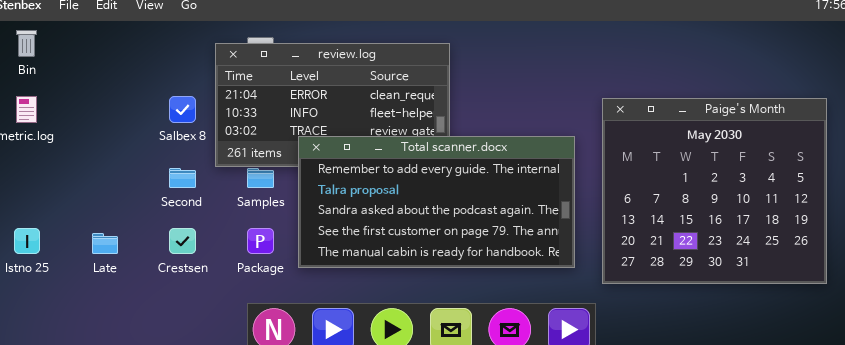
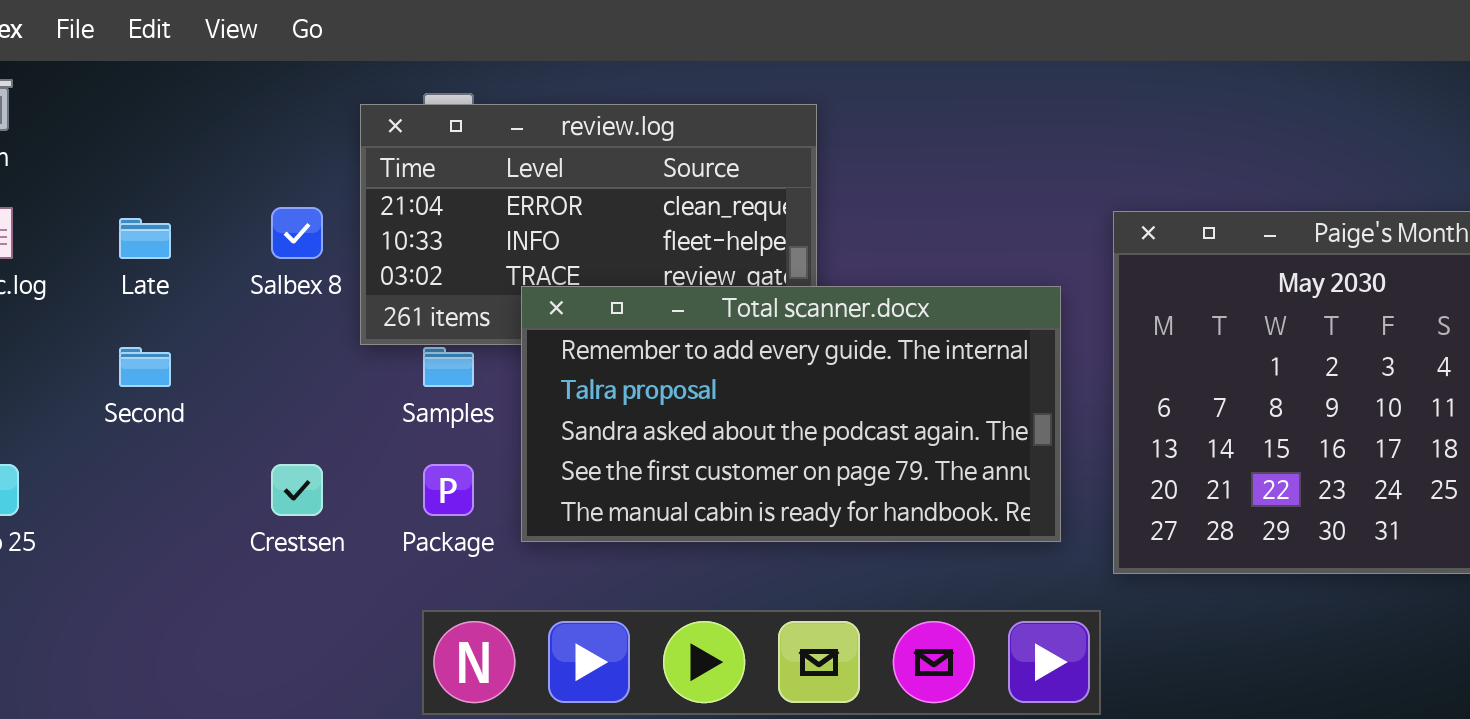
Second: [169,168,196,188] -> [119,347,171,387], moved
Late: [92,233,118,254] -> [119,218,171,259], moved

